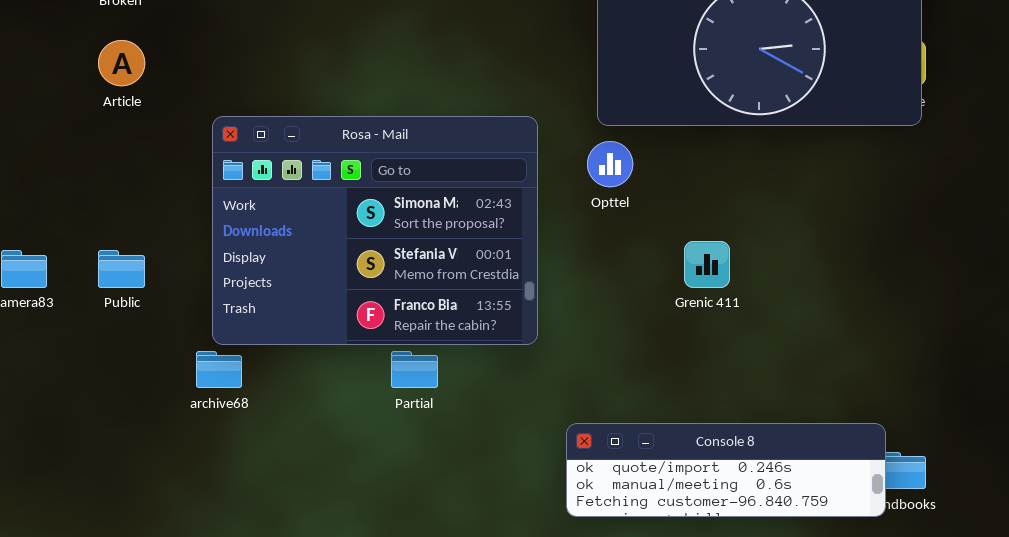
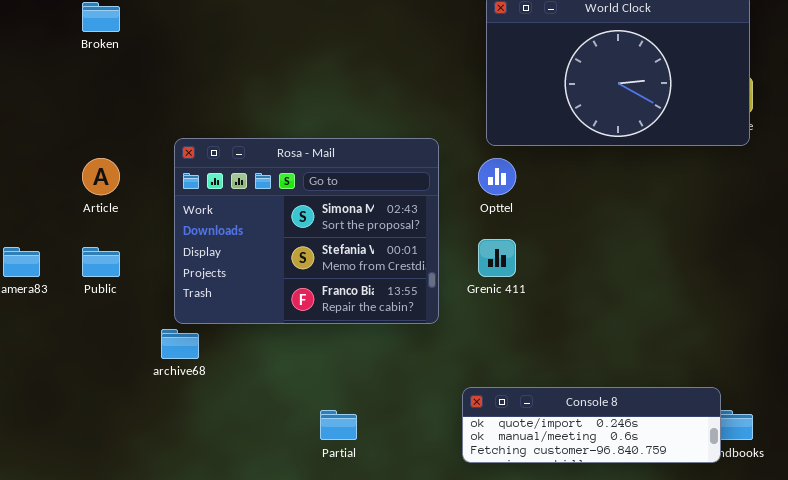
Article: [98,40,145,86] -> [82,158,120,195], moved
Grenic 411: [684,241,730,288] -> [478,239,516,277], moved
Partial: [391,351,438,388] -> [320,410,357,440], moved

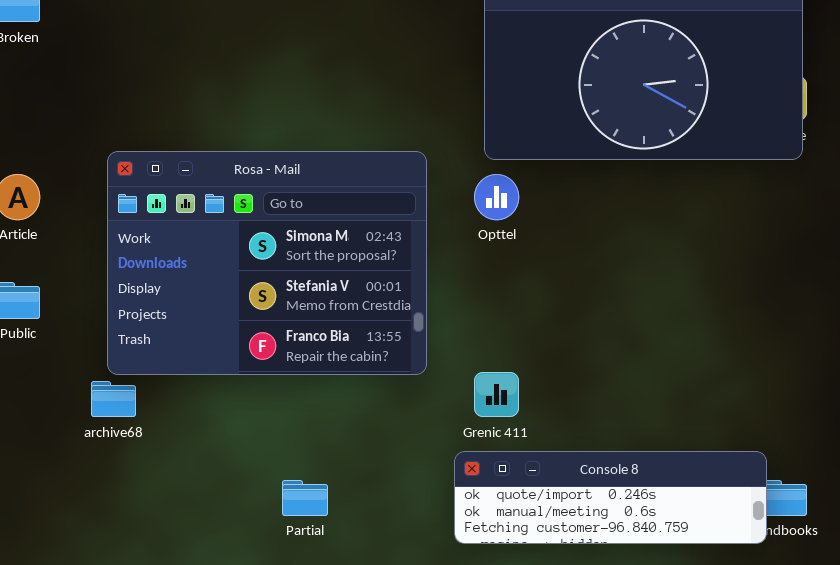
Grenic 411: [478,239,516,277] -> [474,372,519,417], moved

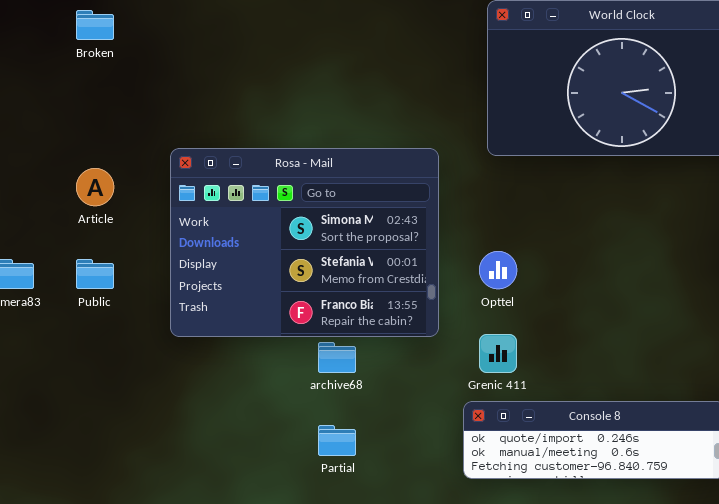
Opttel: [474,174,519,220] -> [479,251,517,289], moved
archive68: [91,381,136,417] -> [318,342,356,373], moved

